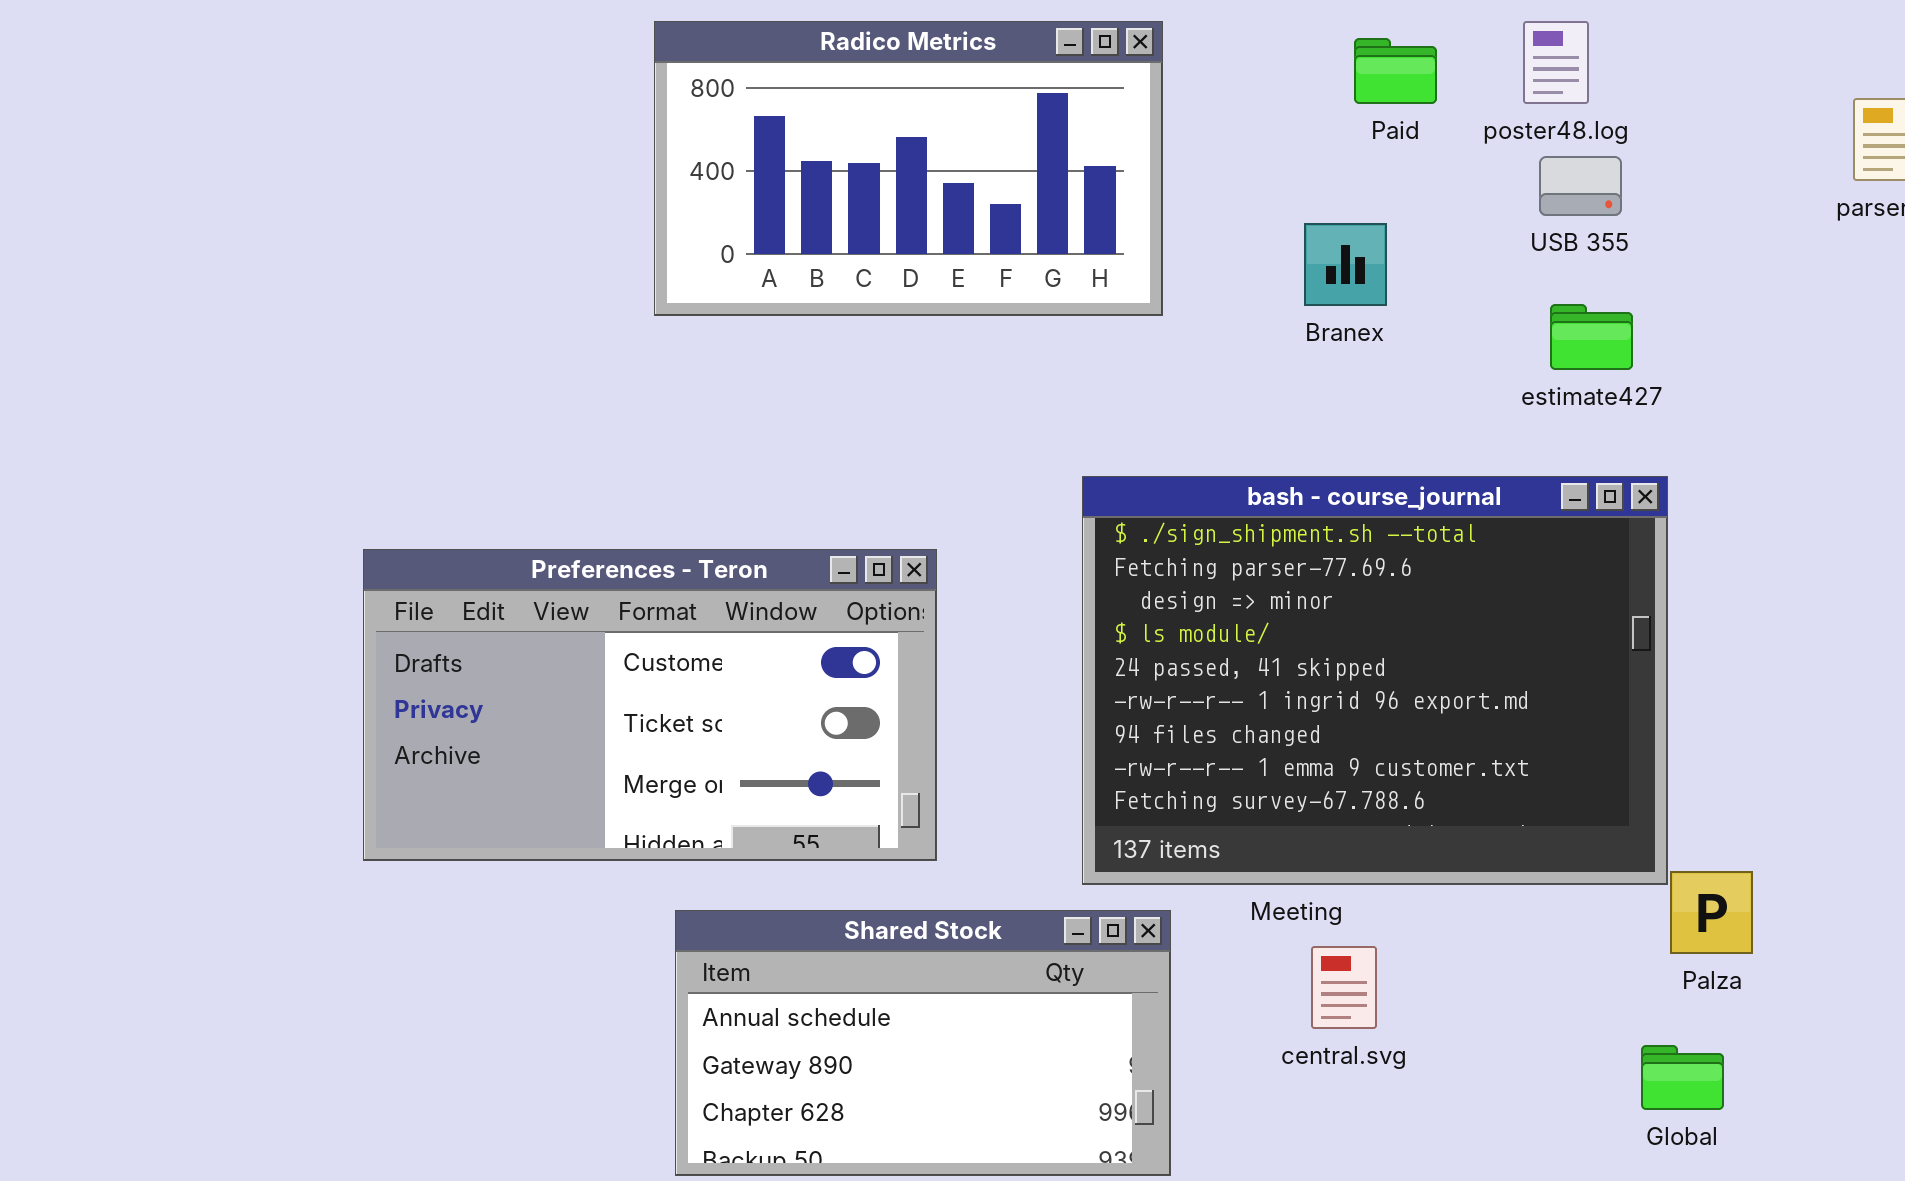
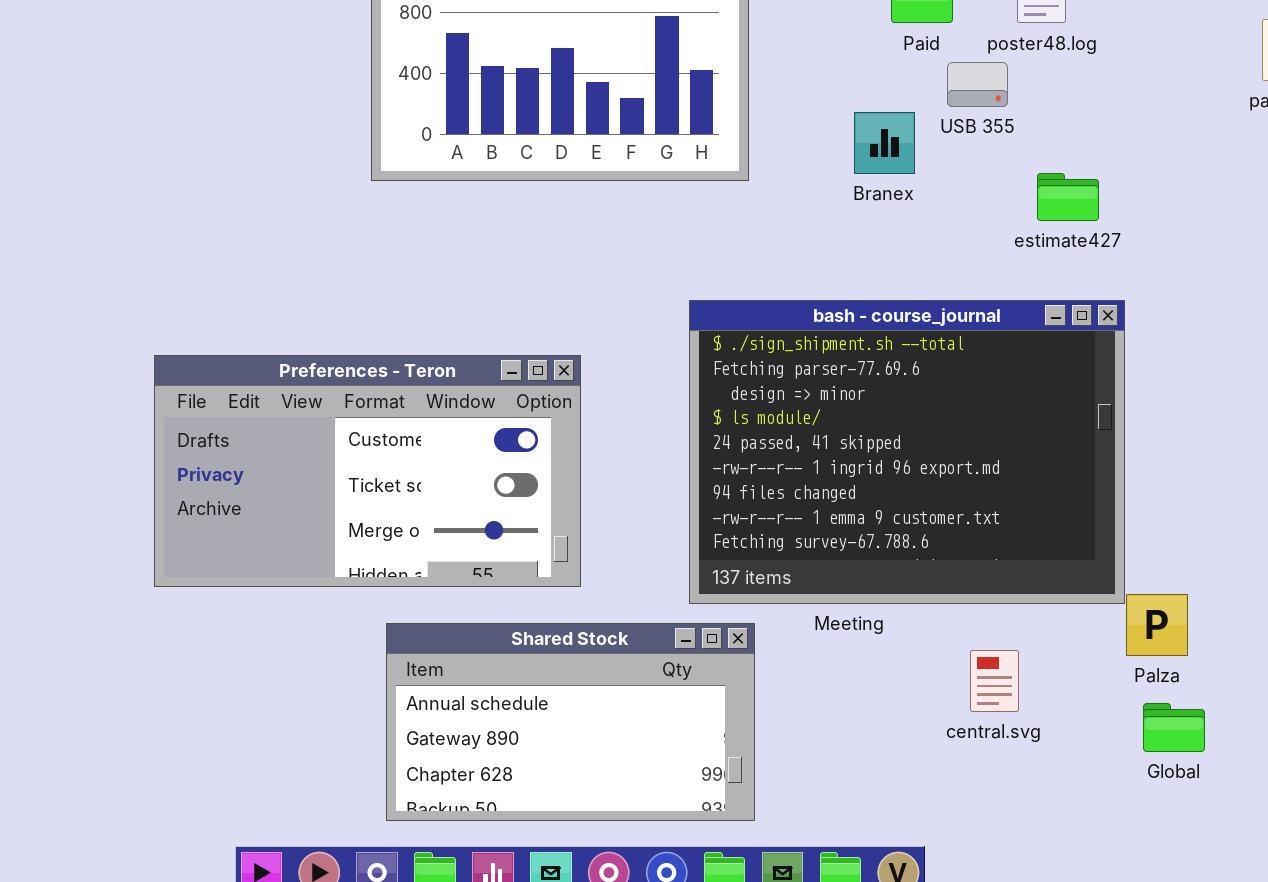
USB 355: [1539,156,1622,216] -> [947,62,1008,107], moved
central.svg: [1311,946,1377,1029] -> [970,650,1019,712], moved
Global: [1641,1045,1724,1110] -> [1143,703,1205,752], moved

